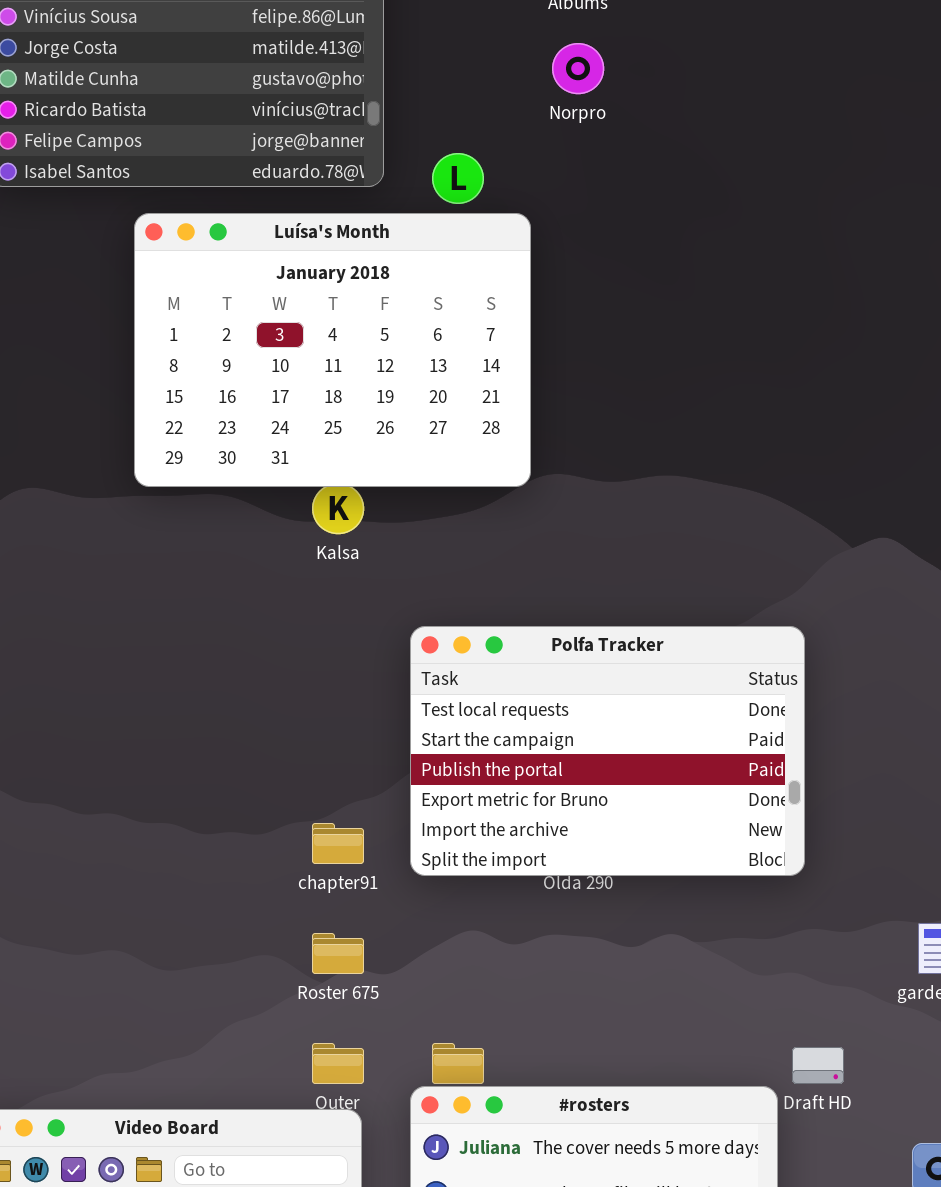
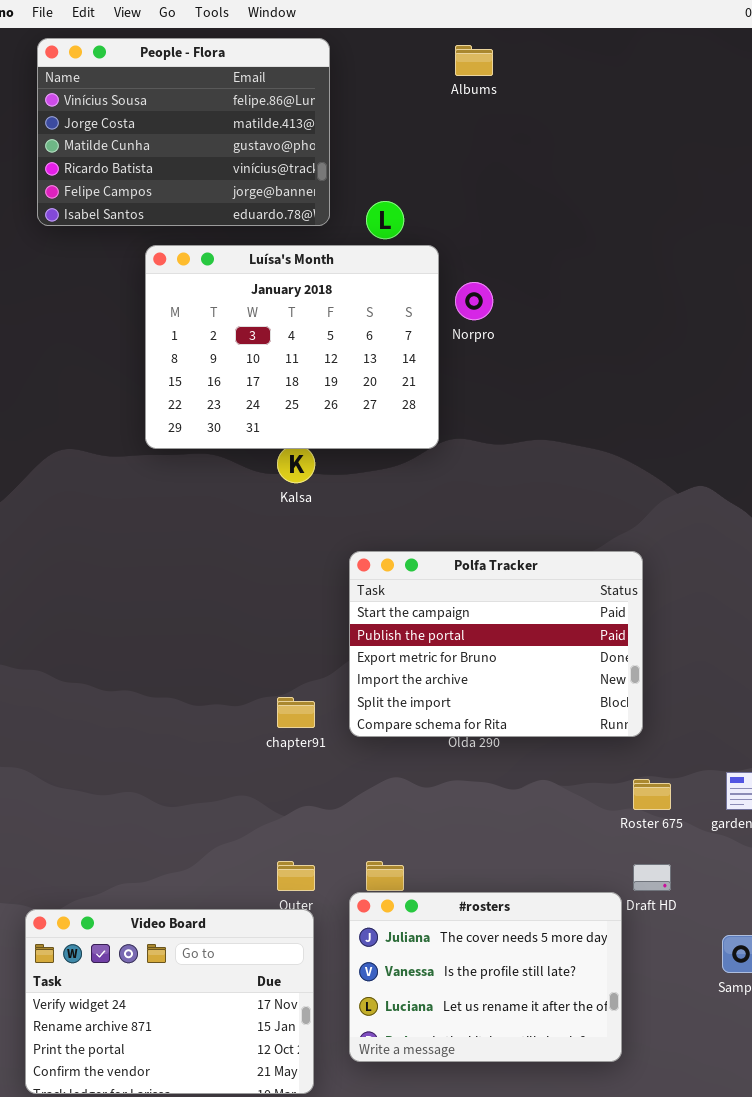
Norpro: [552,43,604,94] -> [455,282,493,320], moved
Polfa Tracker: [410,626,805,876] -> [349,551,643,737], scrolled down 1 row
Roster 675: [312,933,364,974] -> [633,779,671,810], moved

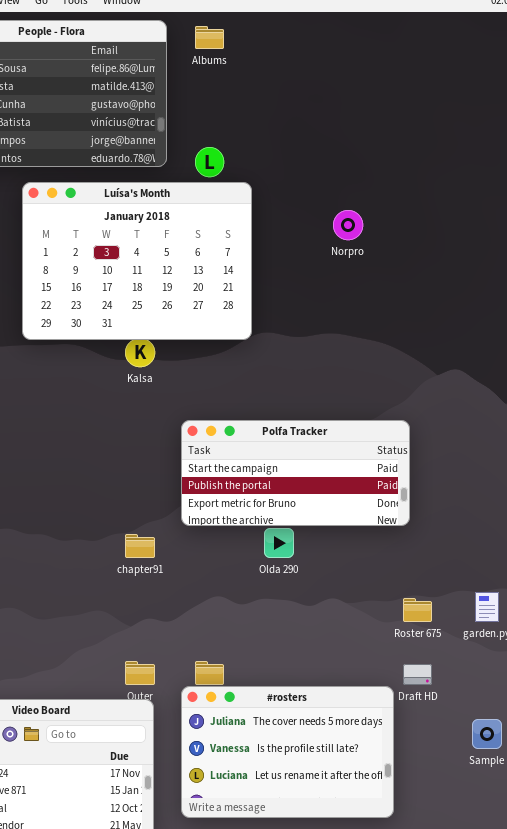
Albums: [455,45,493,76] -> [195,26,224,49], moved
Norpro: [455,282,493,320] -> [333,210,363,240], moved
Polfa Tracker: [349,551,643,737] -> [181,420,410,526], resized

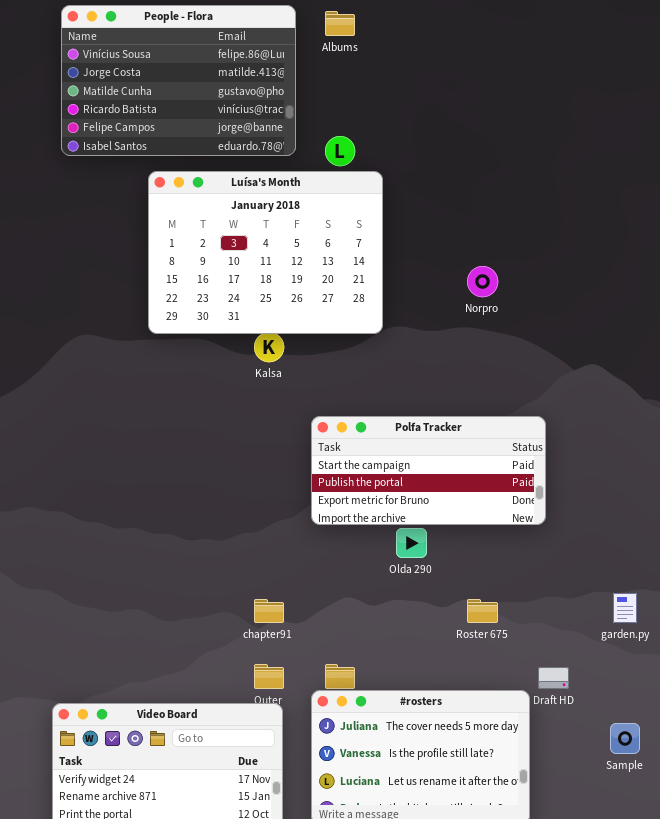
Norpro: [333,210,363,240] -> [467,266,498,297], moved
chapter91: [125,534,155,558] -> [254,599,284,623], moved
Roster 675: [403,598,432,622] -> [467,599,498,623], moved

